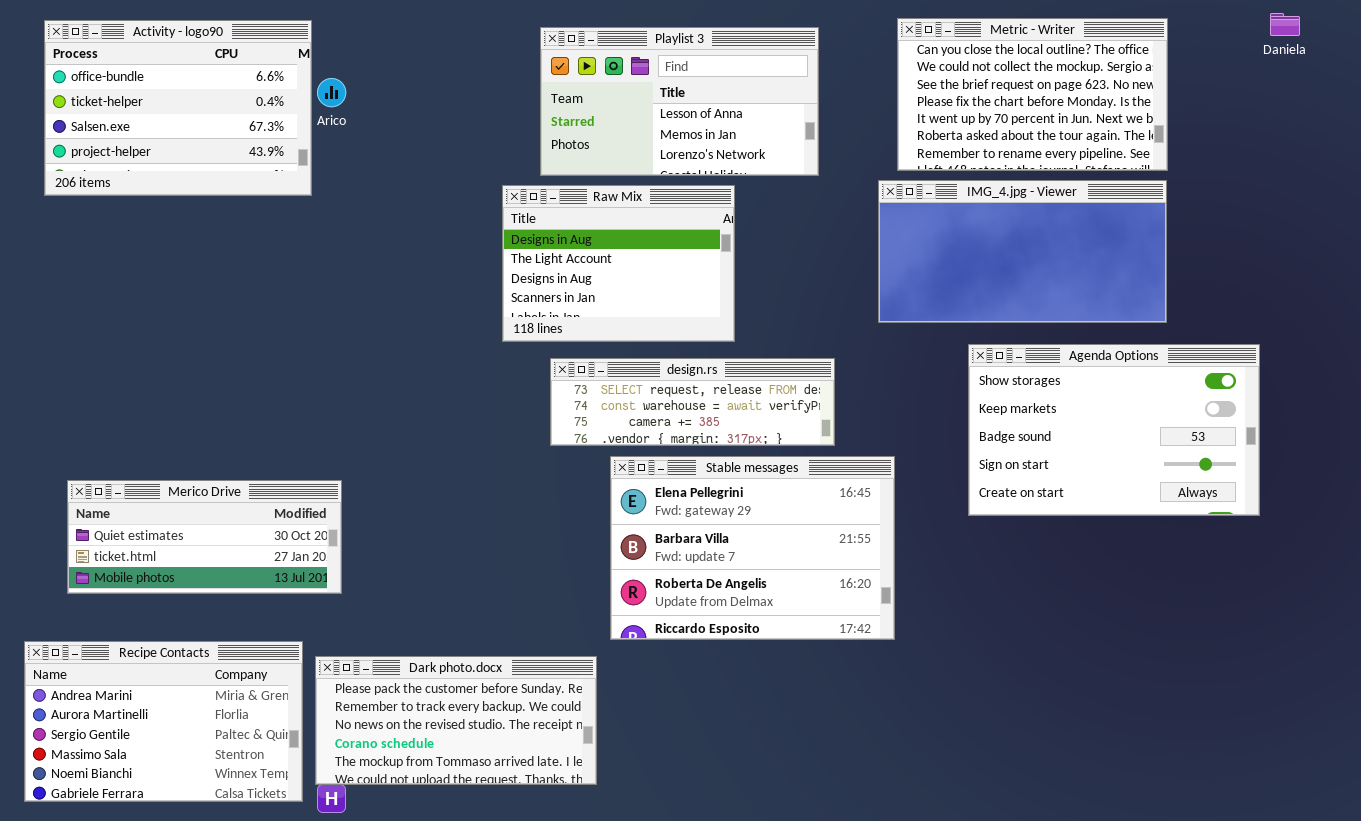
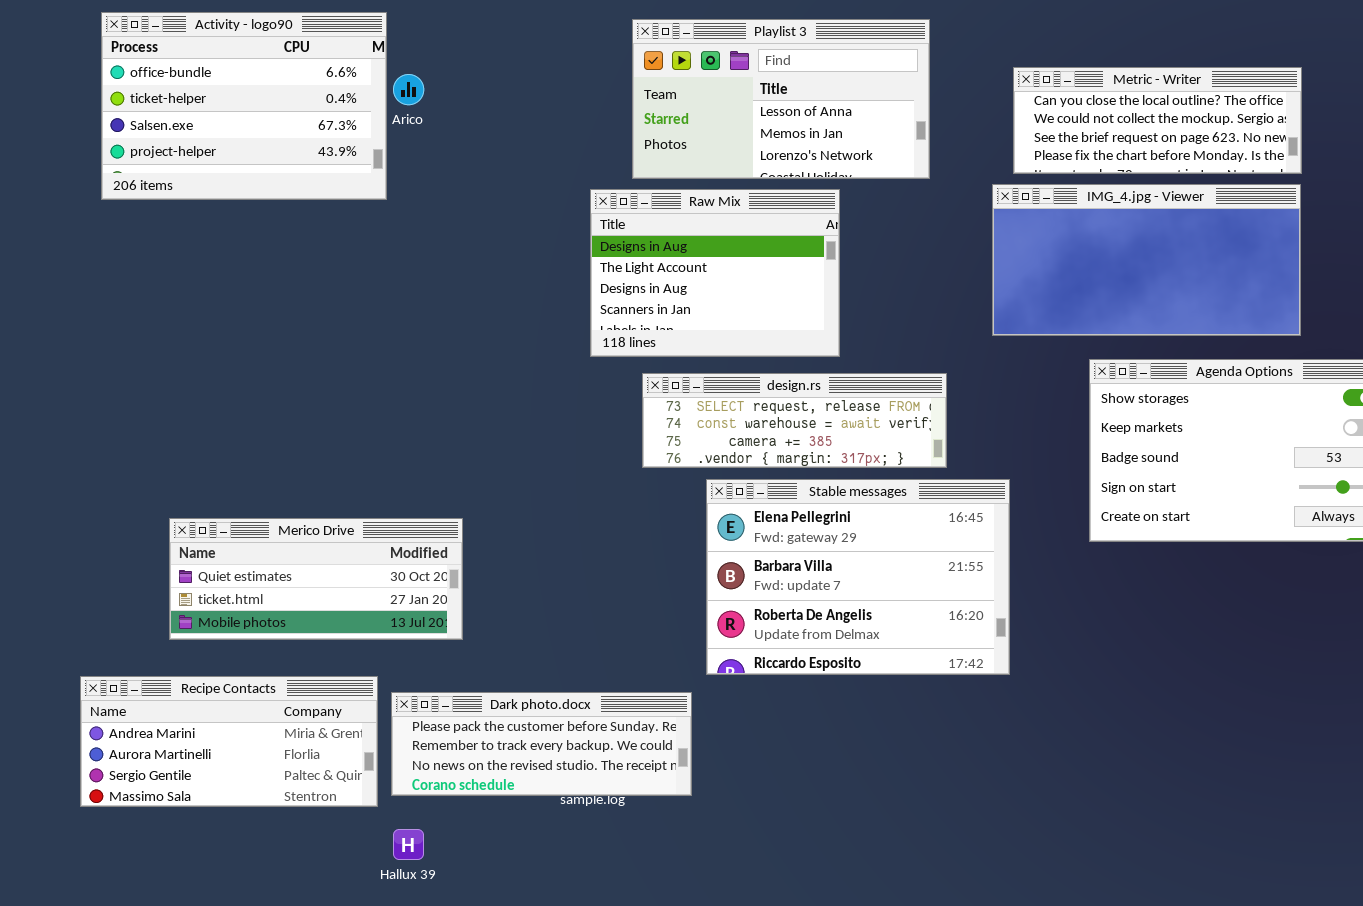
Metric - Writer: [897,18,1168,171] -> [1013,67,1302,174], resized
Merico Drive: [67,480,342,594] -> [169,518,463,640], moved
Recipe Contacts: [24,641,303,802] -> [80,676,378,807], resized
Dark photo.docx: [315,656,597,785] -> [391,692,692,796], resized

